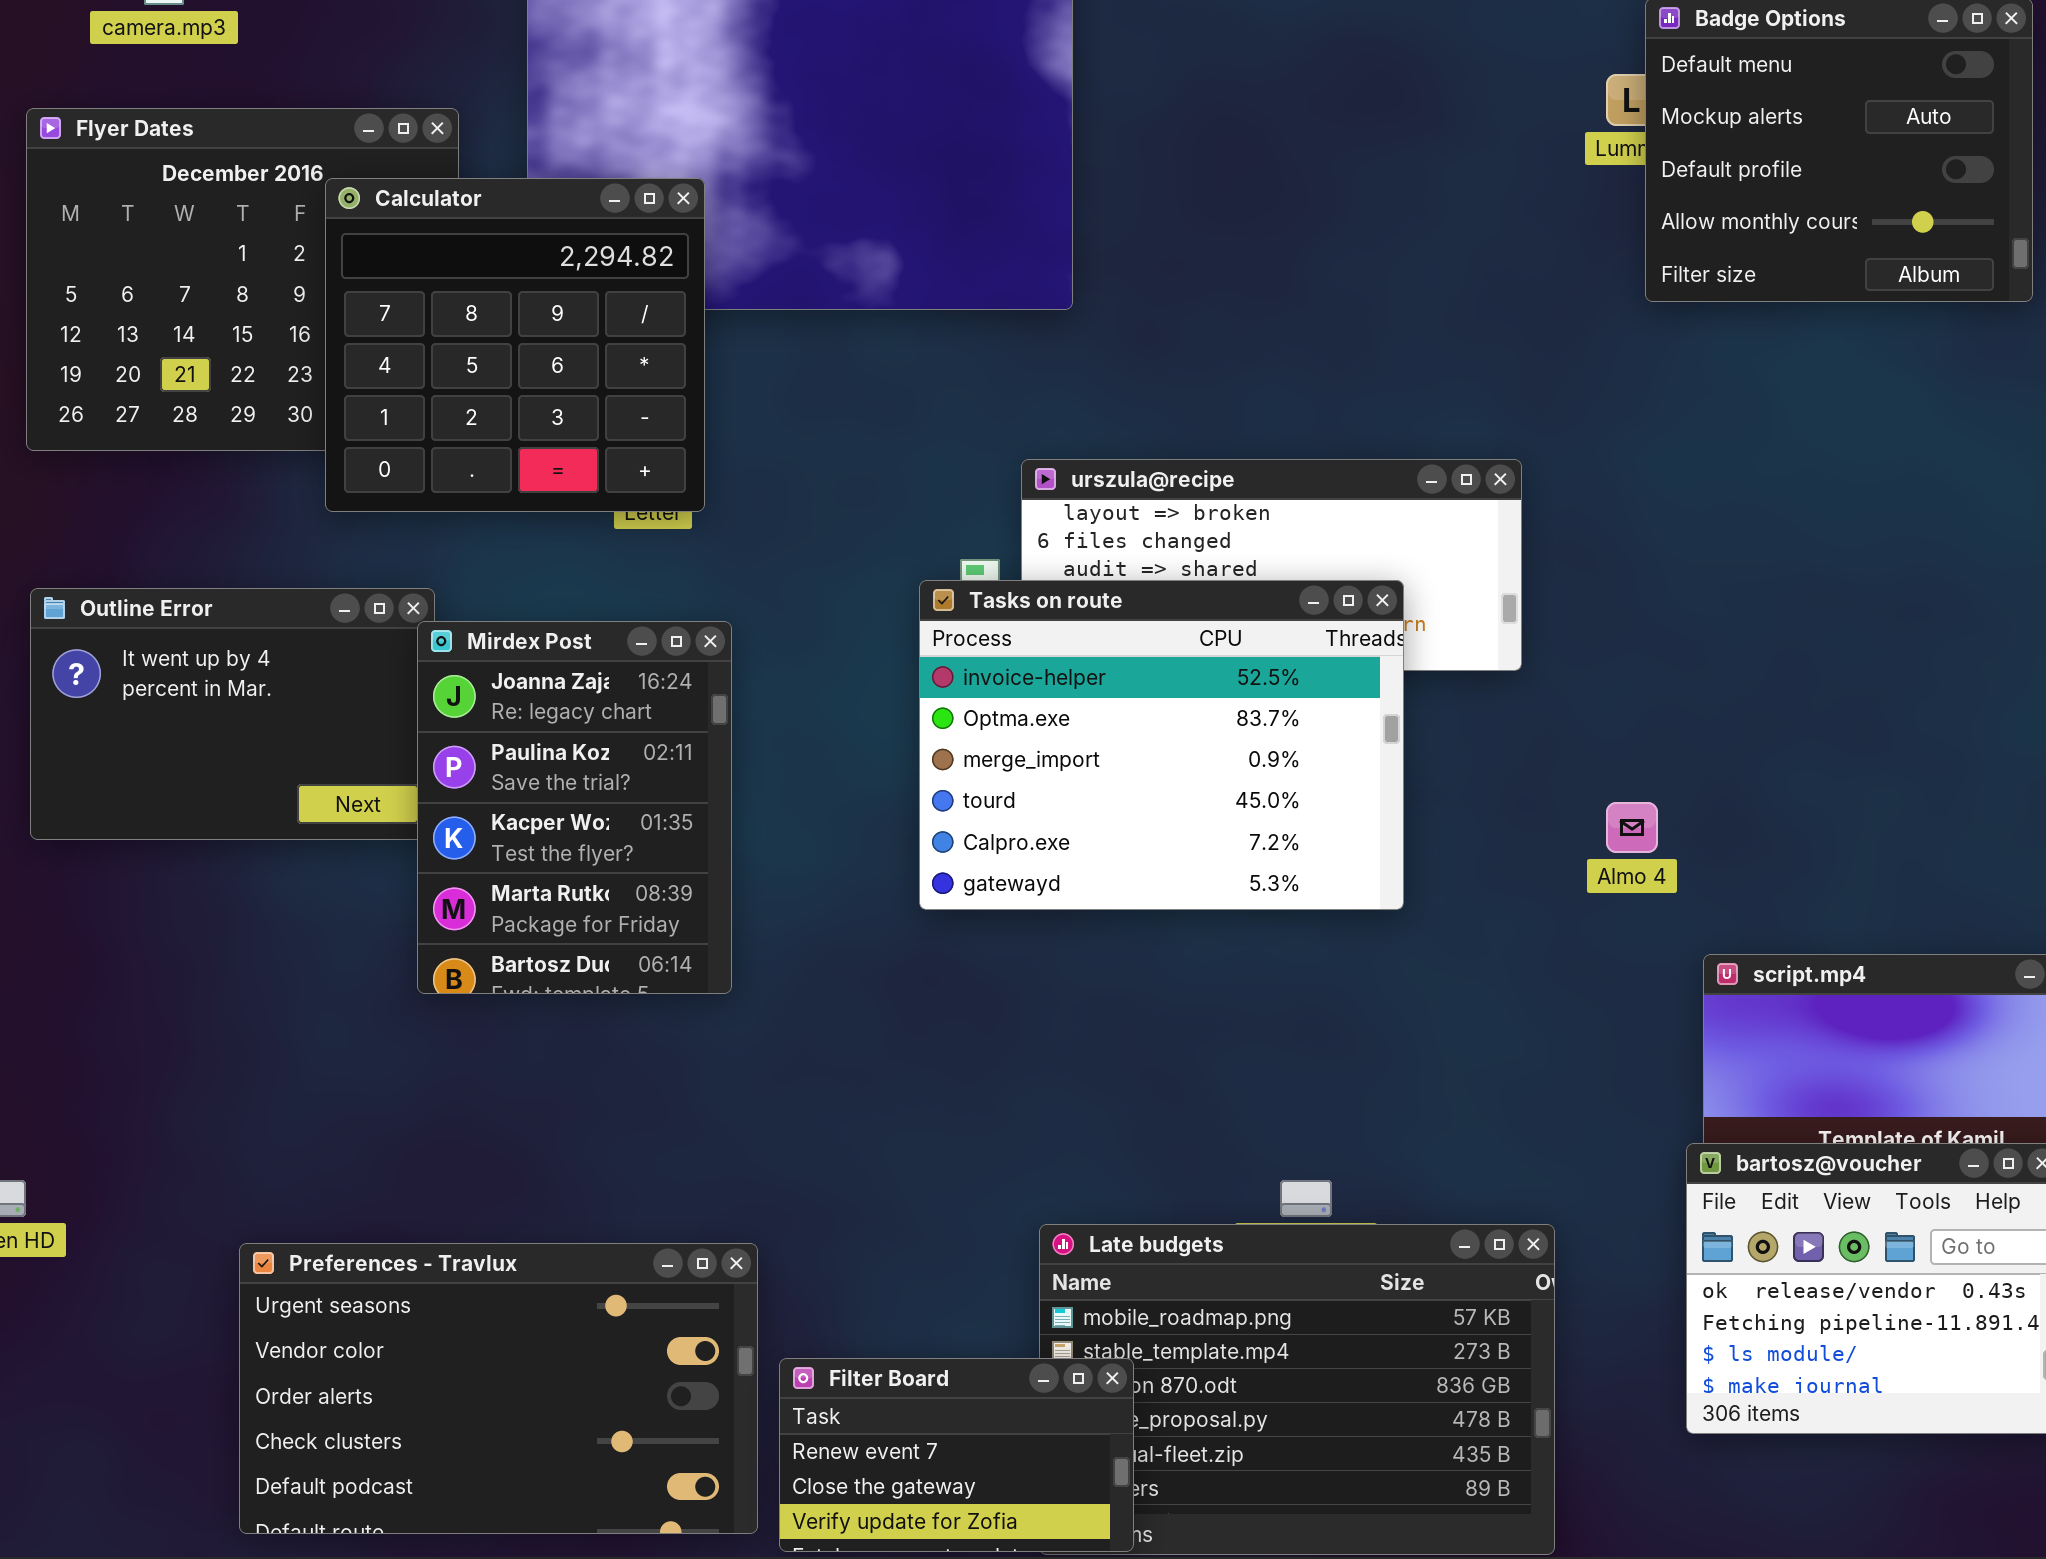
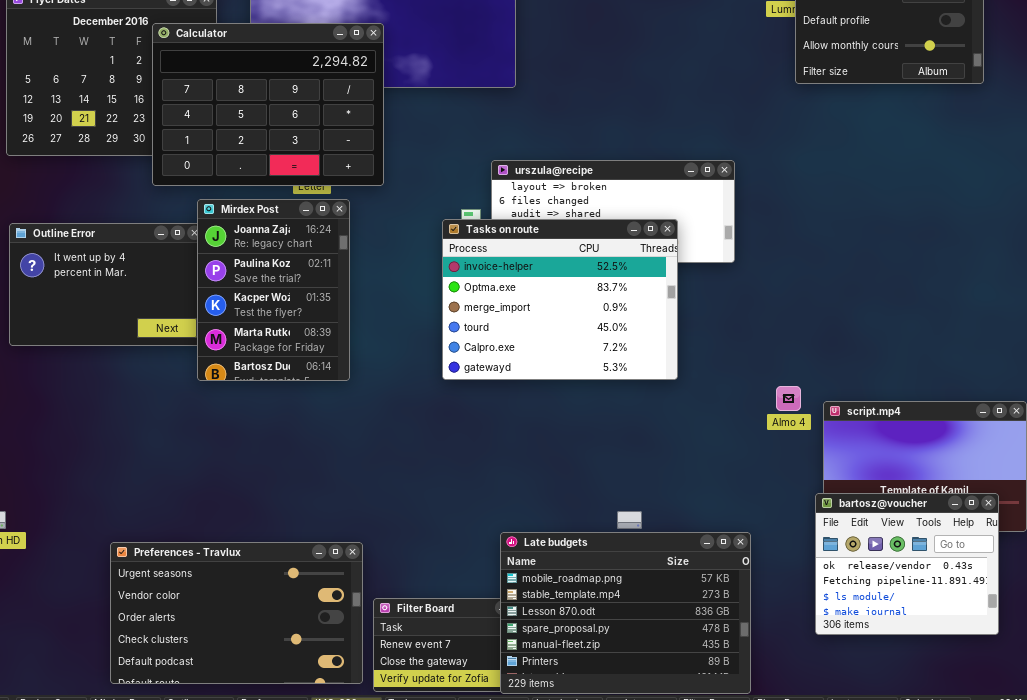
Calculator: [325,178,705,512] -> [152,23,384,186], resized
Mirdex Post: [417,621,732,994] -> [197,199,350,381], moved
Almo 4: [1606,802,1658,853] -> [776,386,801,411], moved
Late budgets: [1039,1224,1555,1555] -> [500,532,751,694], raised

